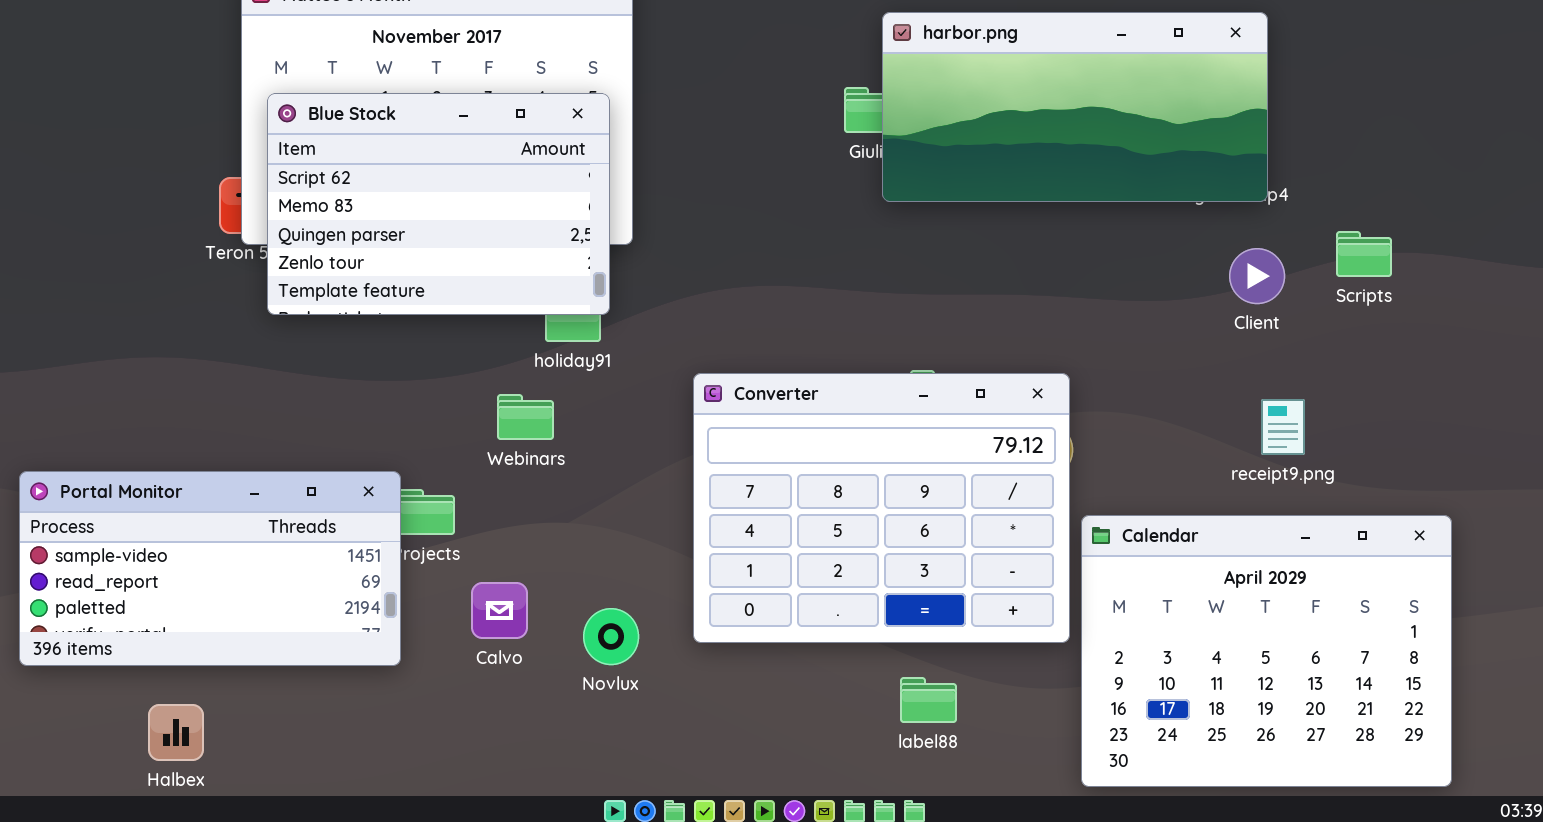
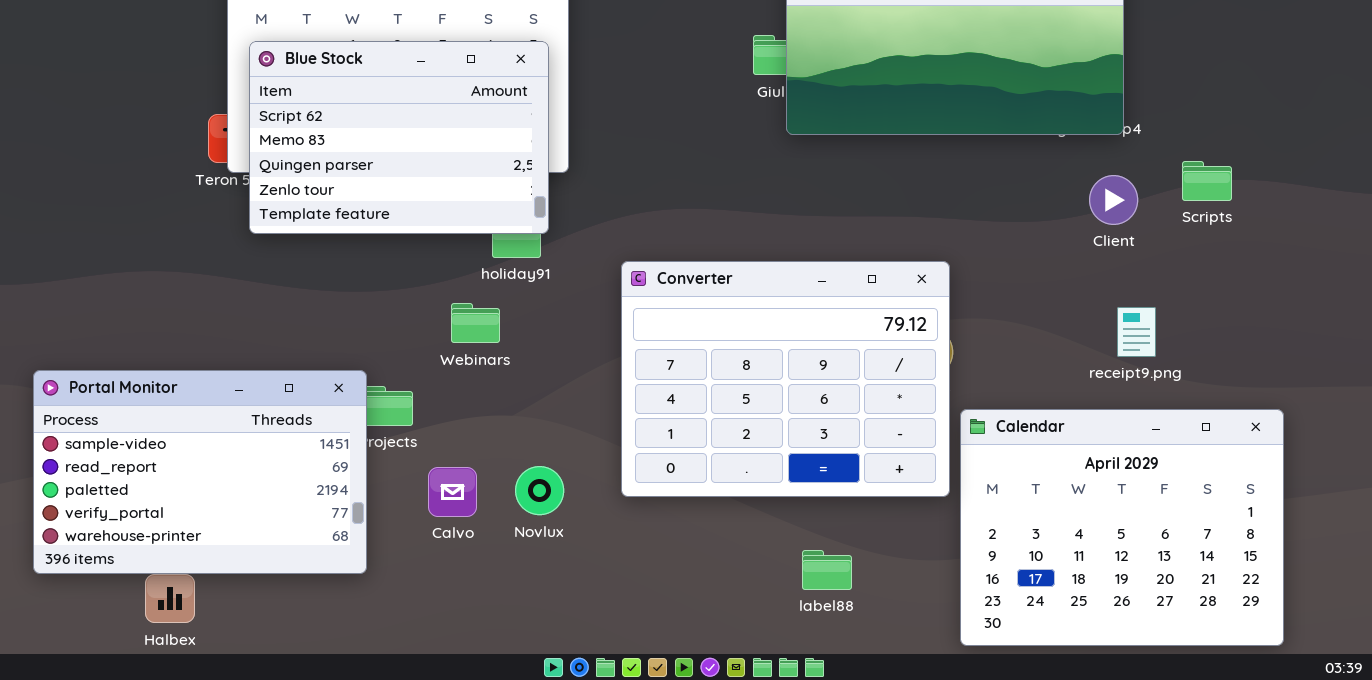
Converter: [693,373,1070,643] -> [621,261,950,497], moved
Portal Monitor: [19,471,401,666] -> [33,370,367,574], resized
Novlux: [583,608,639,665] -> [515,466,564,515], moved

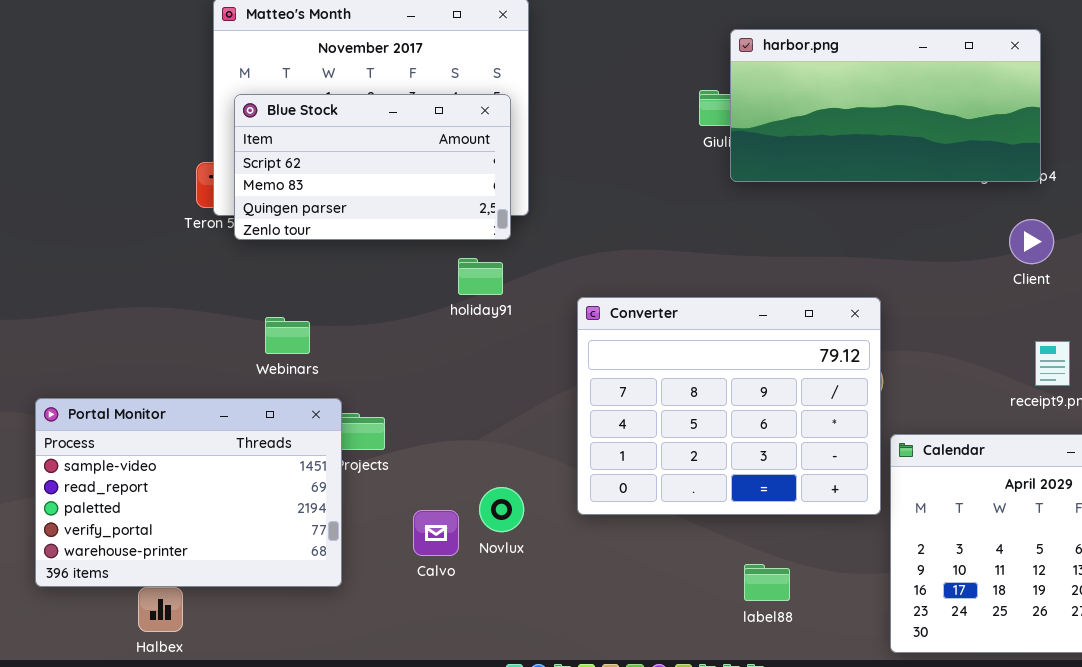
Blue Stock: [249,41,549,234] -> [234,94,511,240], resized
Webinars: [451,303,500,343] -> [265,317,310,354], moved
Calvo: [428,467,477,517] -> [413,510,459,556], moved

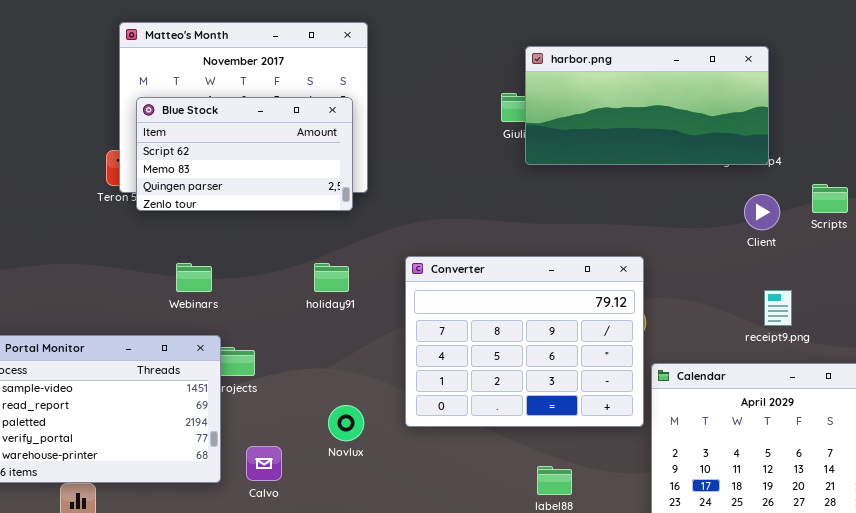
holiday91: [458,258,503,295] -> [314,263,349,292], moved
Webinars: [265,317,310,354] -> [176,263,212,292], moved
Calvo: [413,510,459,556] -> [246,446,282,481], moved

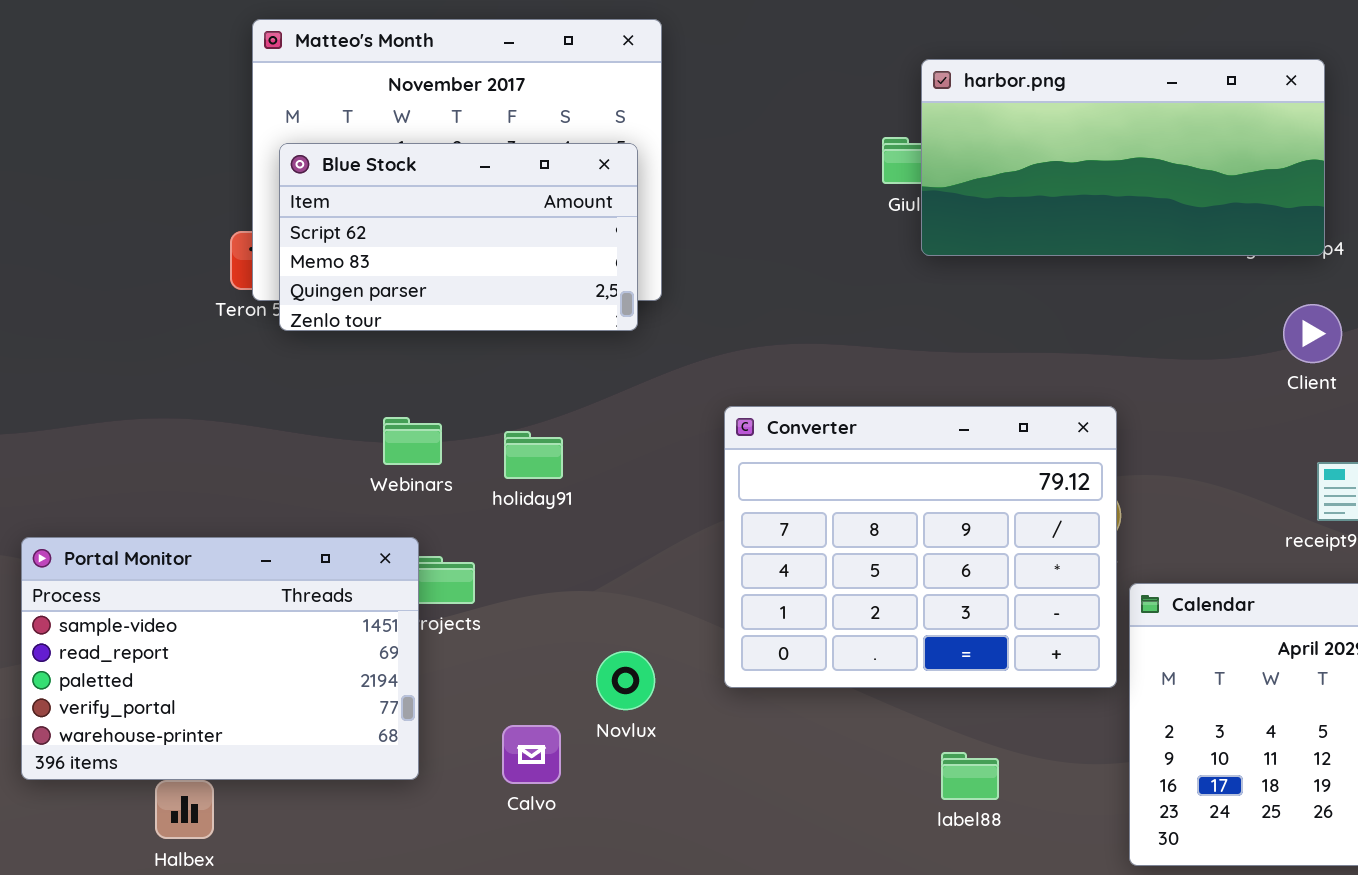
Webinars: [176,263,212,292] -> [383,417,442,465], moved
holiday91: [314,263,349,292] -> [504,431,563,479], moved
Calvo: [246,446,282,481] -> [502,725,561,784], moved

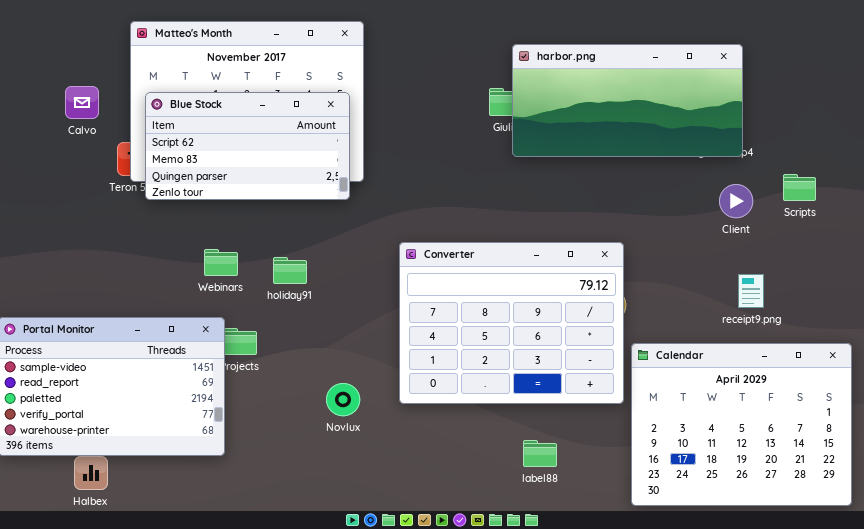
Calvo: [502,725,561,784] -> [65,86,99,119], moved

